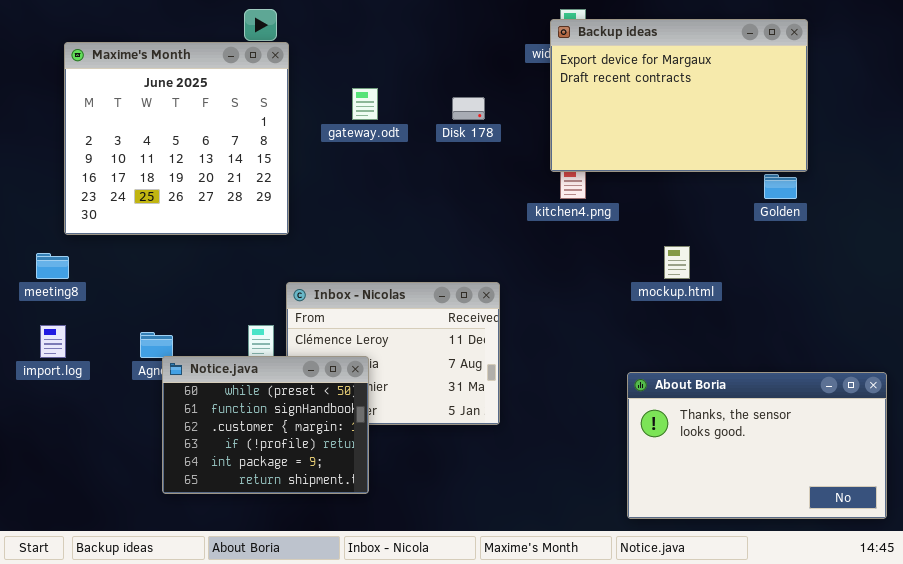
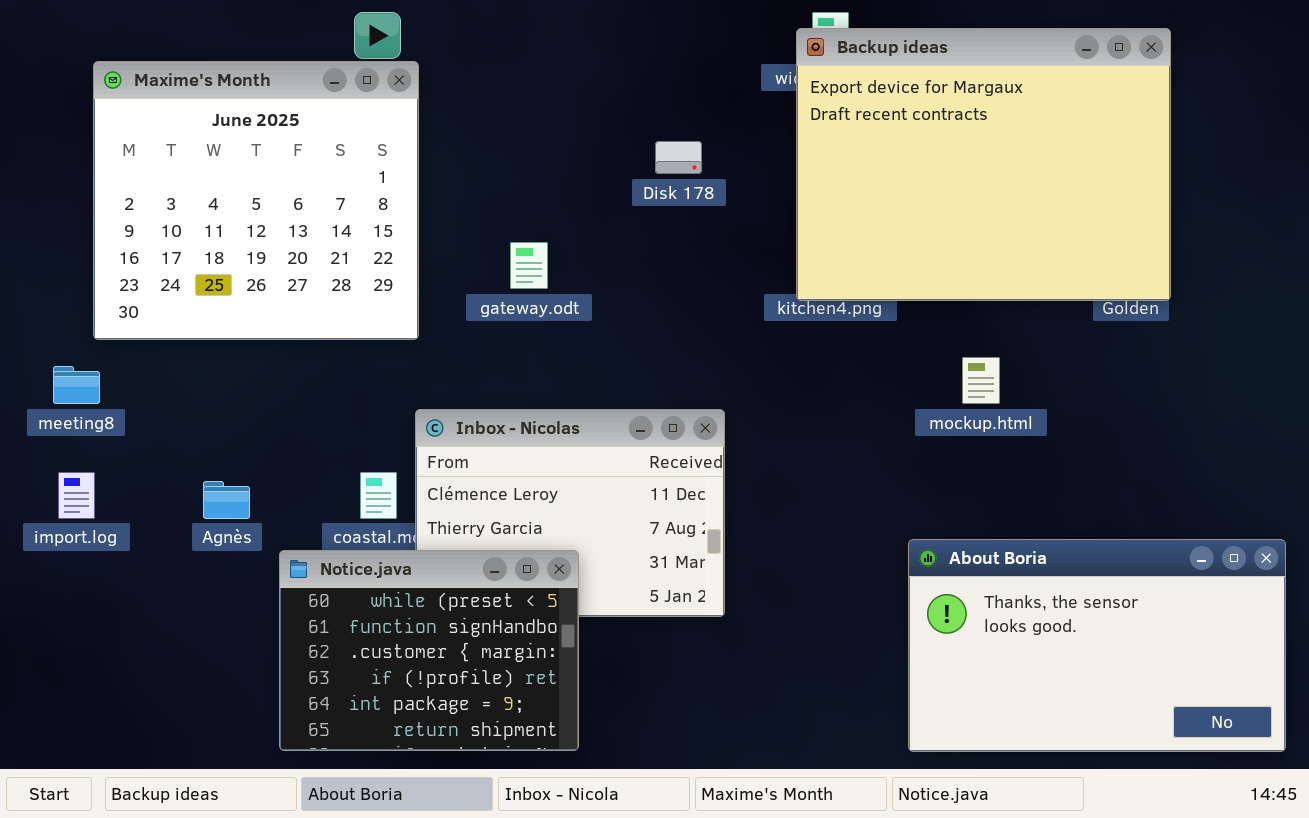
Backup ideas: [550,19,808,172] -> [796,28,1171,301], resized
gateway.odt: [352,88,378,120] -> [510,242,548,289], moved
Notice.java: [162,356,369,494] -> [279,550,579,751], moved

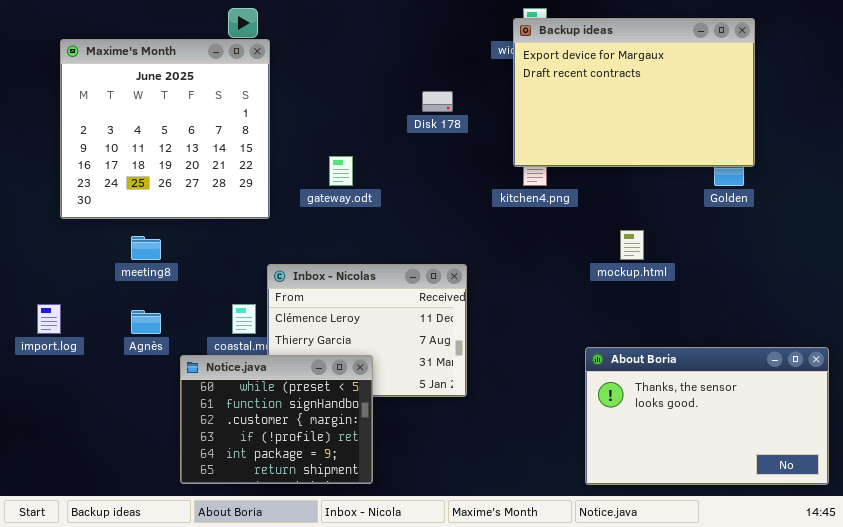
Backup ideas: [796,28,1171,301] -> [513,18,755,167], resized
meeting8: [53,366,100,404] -> [131,236,161,260], moved

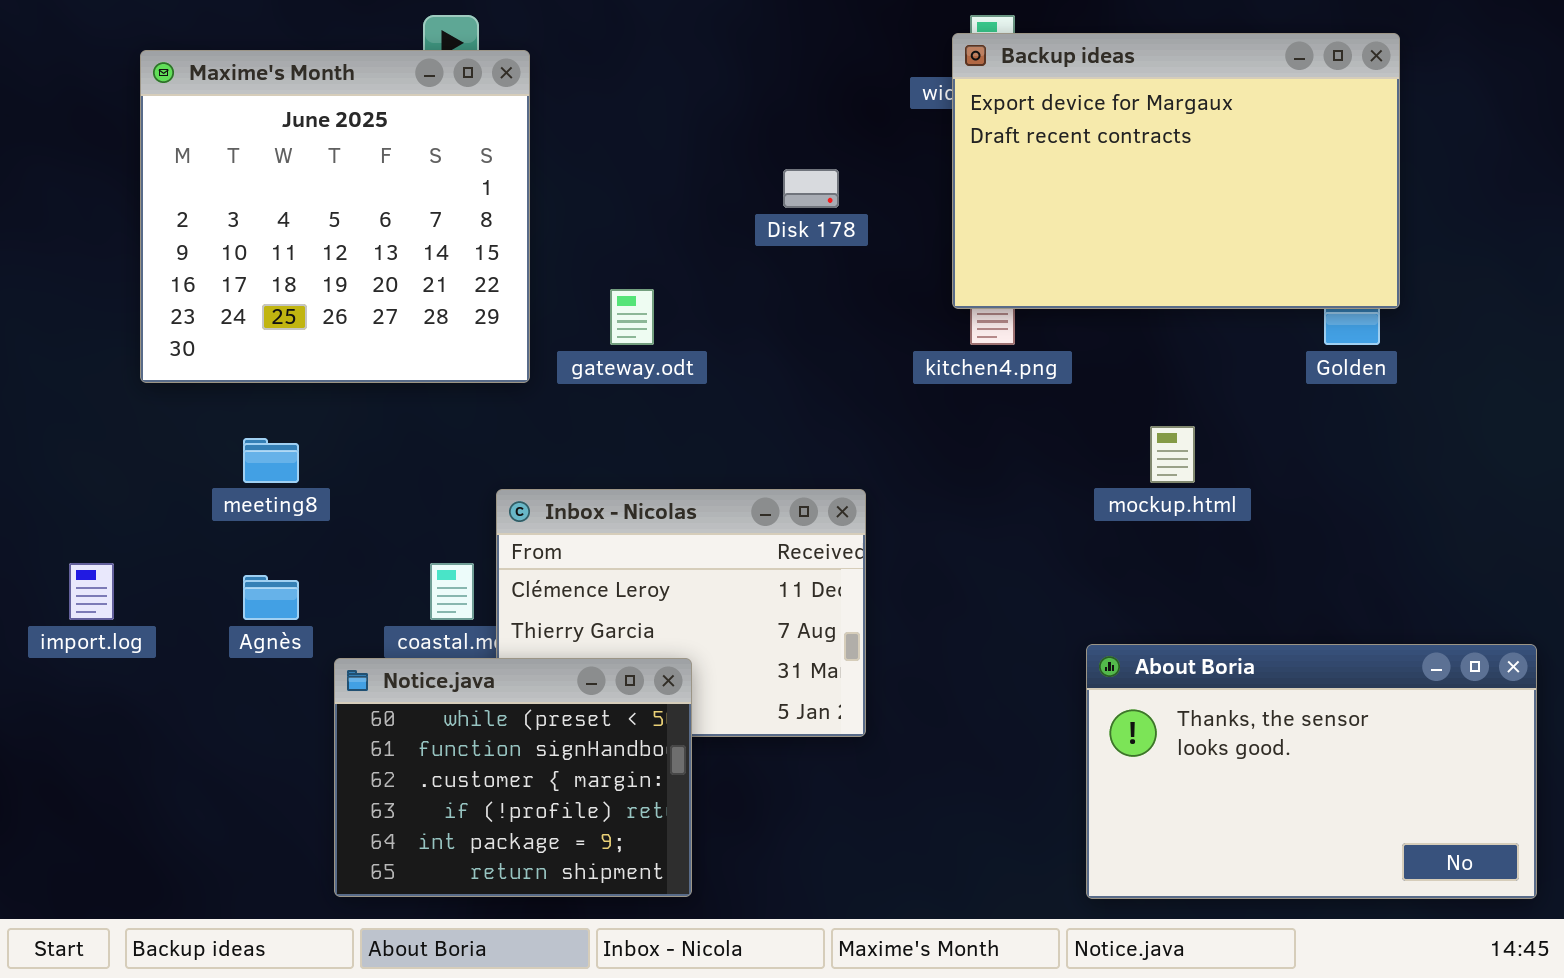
Maxime's Month: [60,39,270,219] -> [140,50,530,383], moved

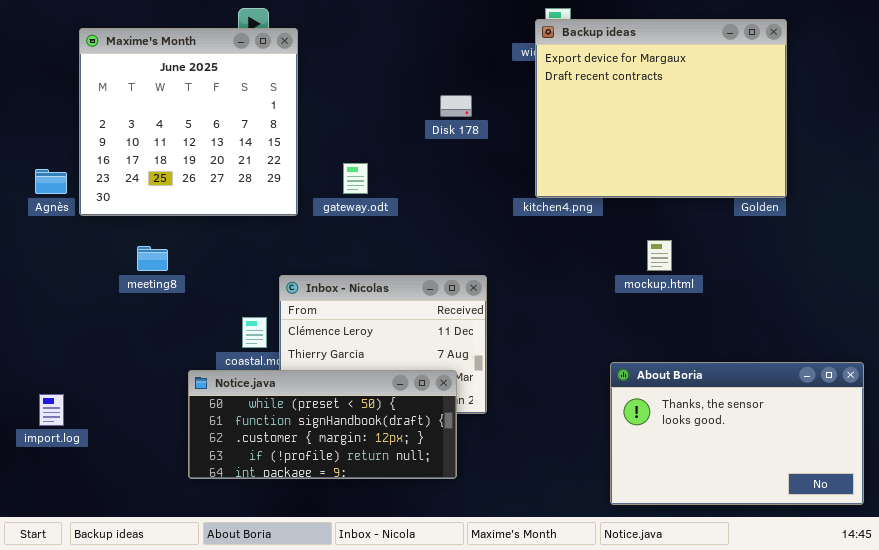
Backup ideas: [952,33,1400,309] -> [535,19,787,198], resized
import.log: [69,563,114,620] -> [39,394,64,426], moved
Agnès: [243,575,299,620] -> [35,169,67,194], moved
Notice.java: [334,658,692,897] -> [188,370,457,479], resized

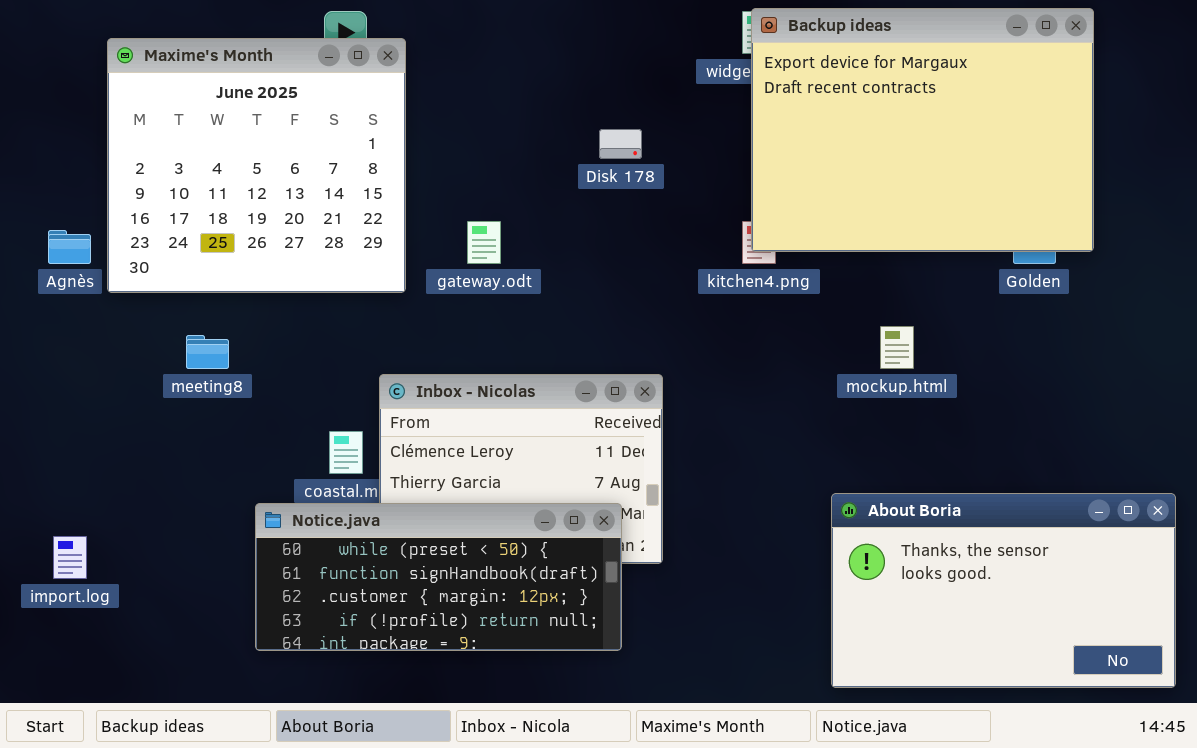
Backup ideas: [535,19,787,198] -> [751,8,1094,252], moved

